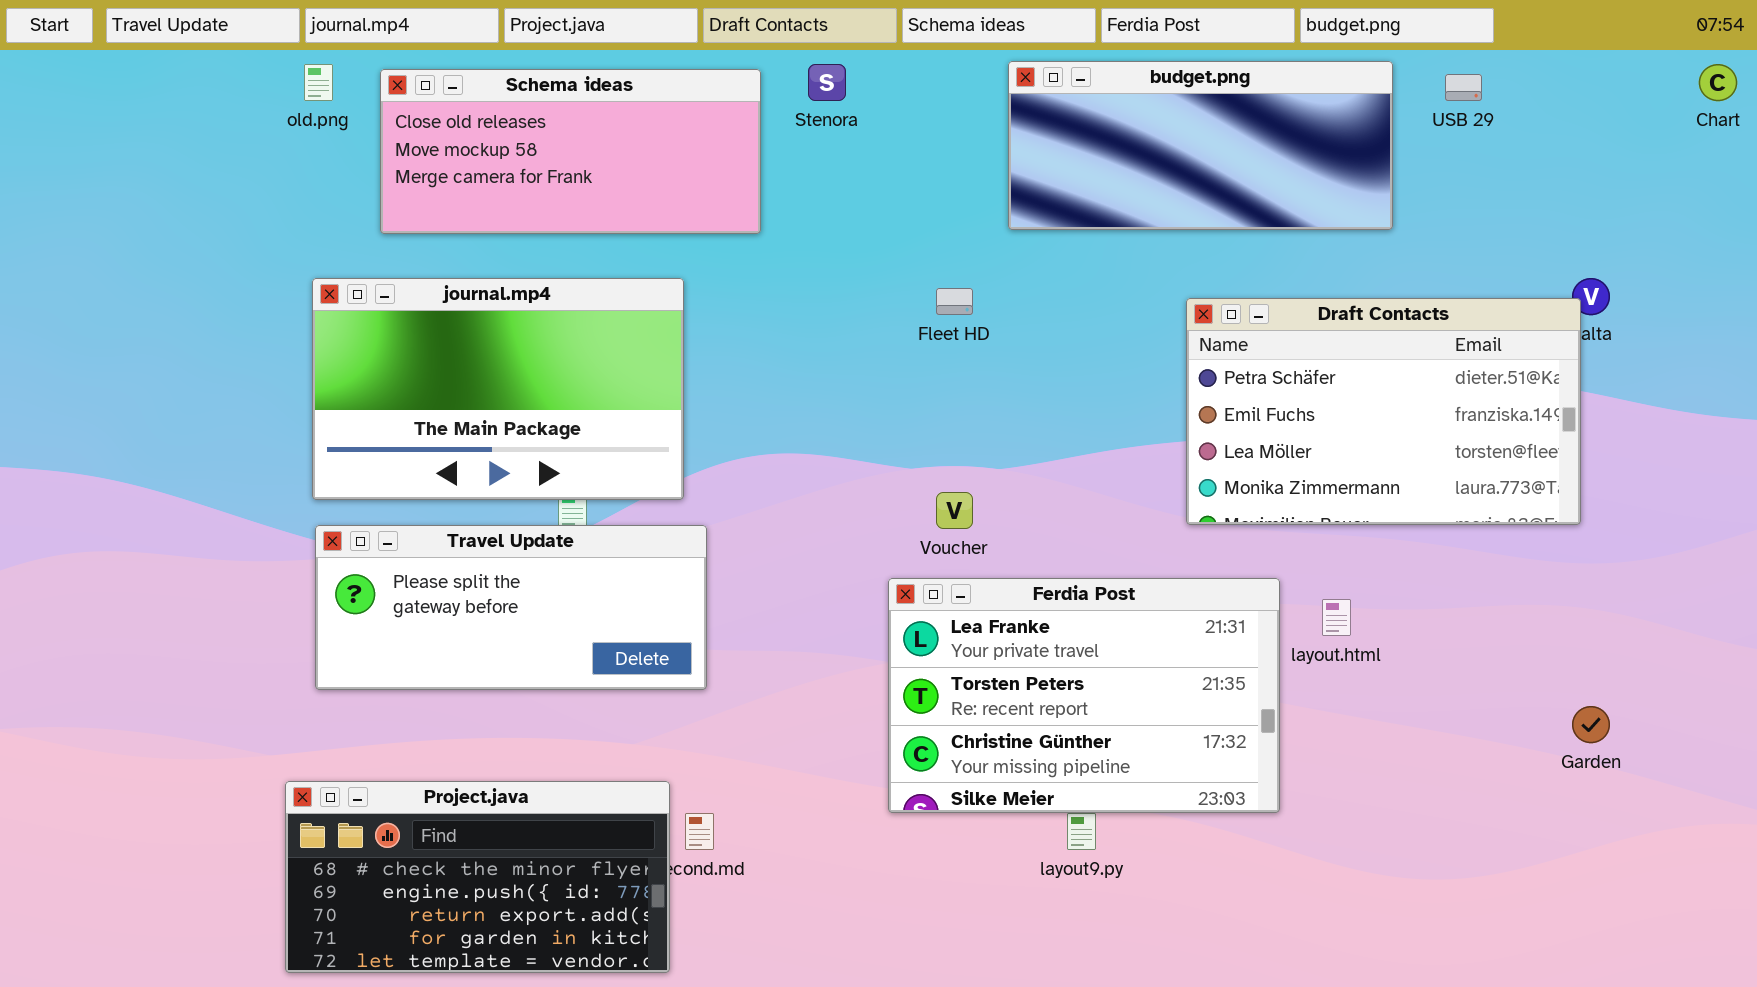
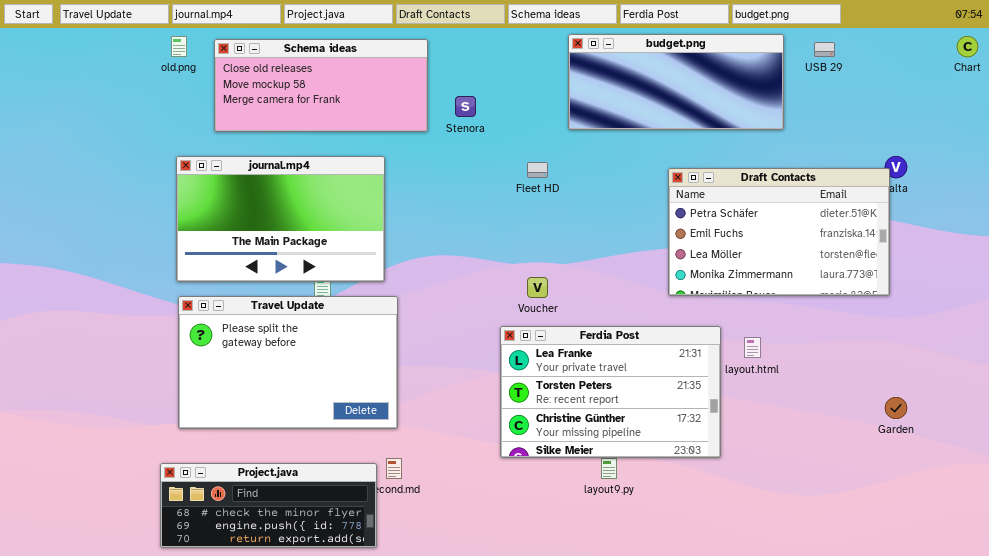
Stenora: [808,64,846,101] -> [455,96,476,117], moved
Travel Update: [315,525,707,690] -> [178,296,398,429], resized
Project.java: [285,781,670,973] -> [160,463,377,548], resized

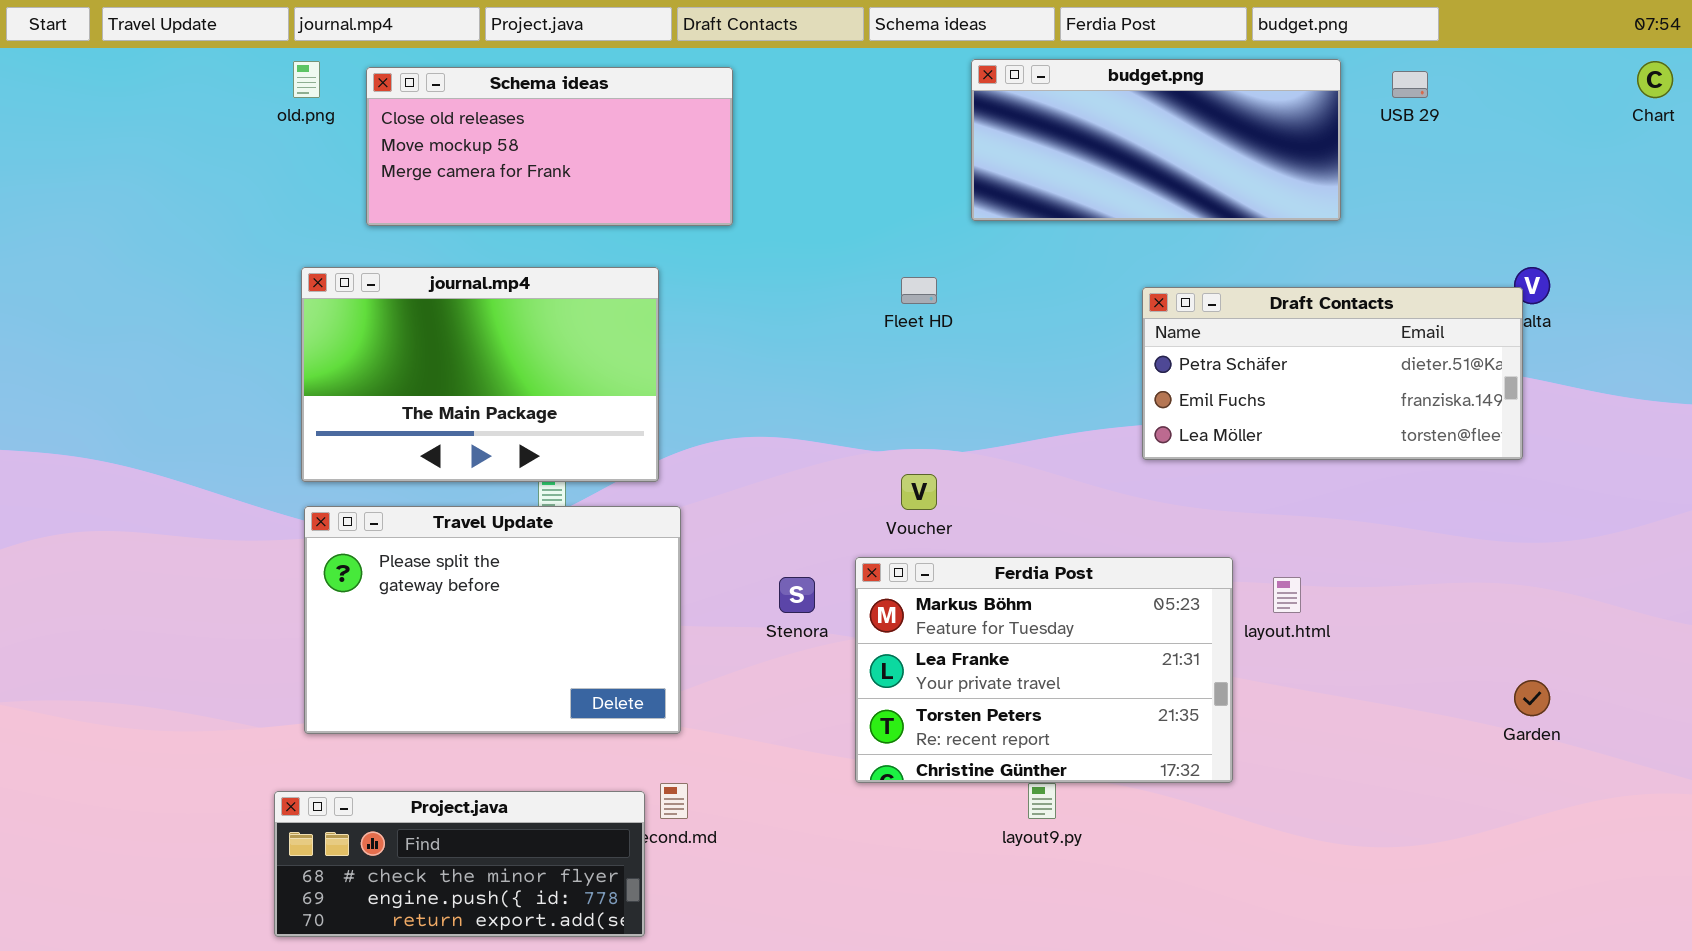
Stenora: [455,96,476,117] -> [779,577,815,613], moved
Draft Contacts: [668,168,890,296] -> [1142,287,1523,460], resized
Ferdia Post: [500,326,721,458] -> [855,557,1233,783], scrolled up 1 row

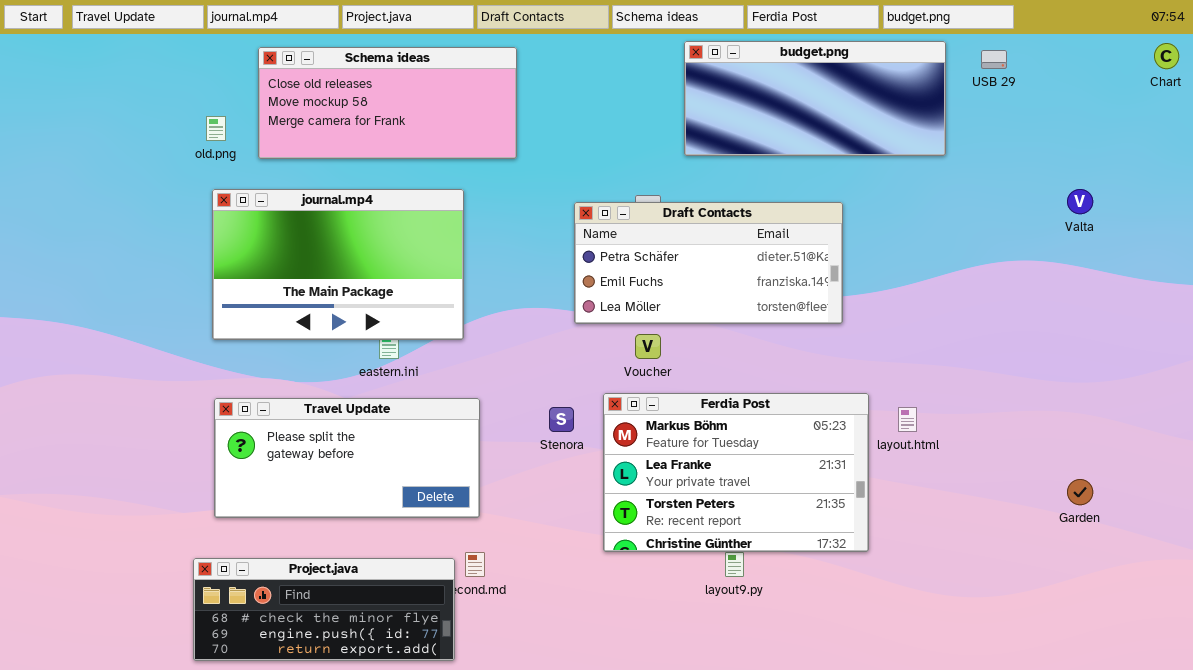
old.png: [293,61,320,98] -> [206,116,226,141], moved
Draft Contacts: [1142,287,1523,460] -> [574,202,843,324], moved
Travel Update: [304,506,681,734] -> [214,398,480,518], resized

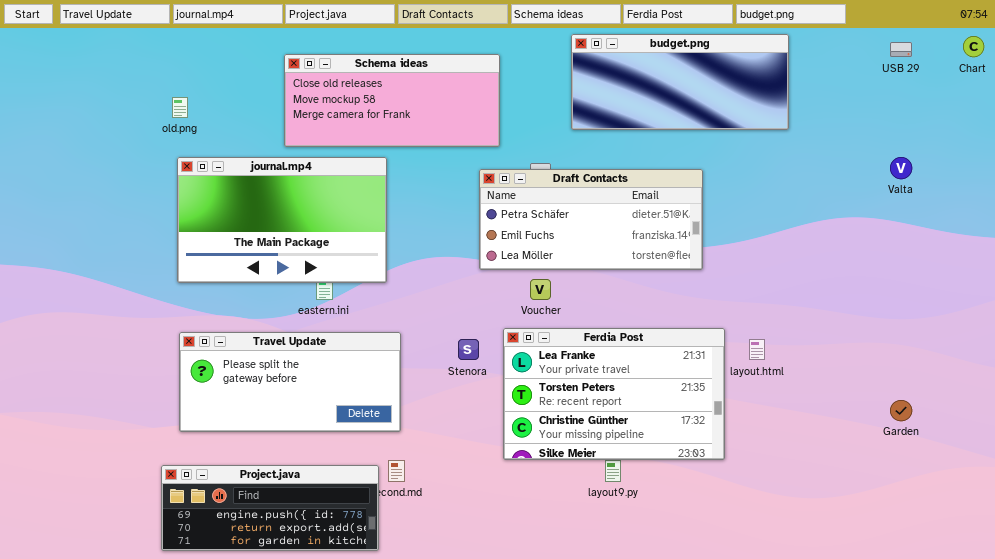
Schema ideas: [258,47,517,159] -> [284,54,500,147], moved
USB 29: [981,50,1007,69] -> [890,42,912,57], moved
Ferdia Post: [603,393,869,552] -> [503,328,725,460], scrolled down 1 row
Project.java: [193,558,455,661] -> [161,465,379,551], scrolled down 1 row

